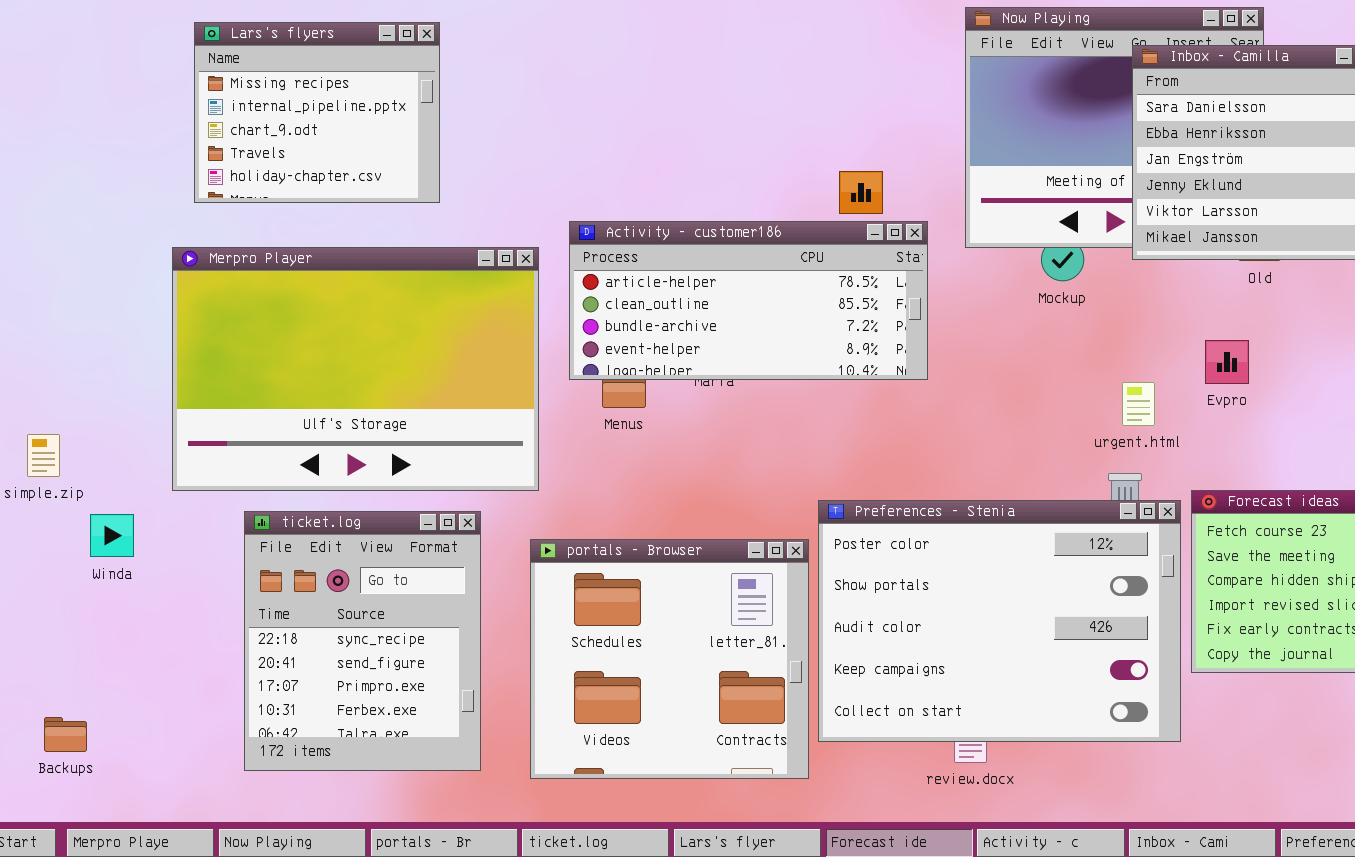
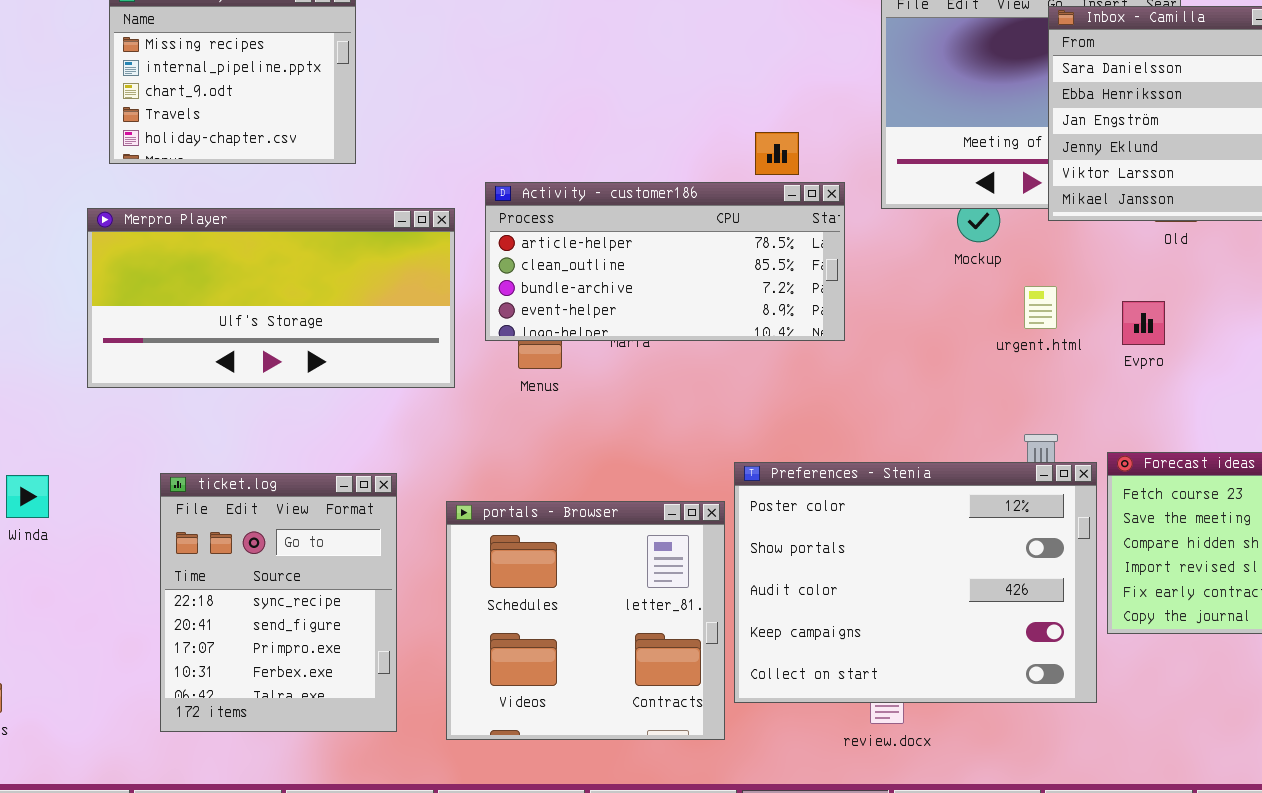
Merpro Player: [172,247,539,491] -> [87,208,455,388], resized
urgent.html: [1122,382,1155,426] -> [1024,286,1057,329], moved

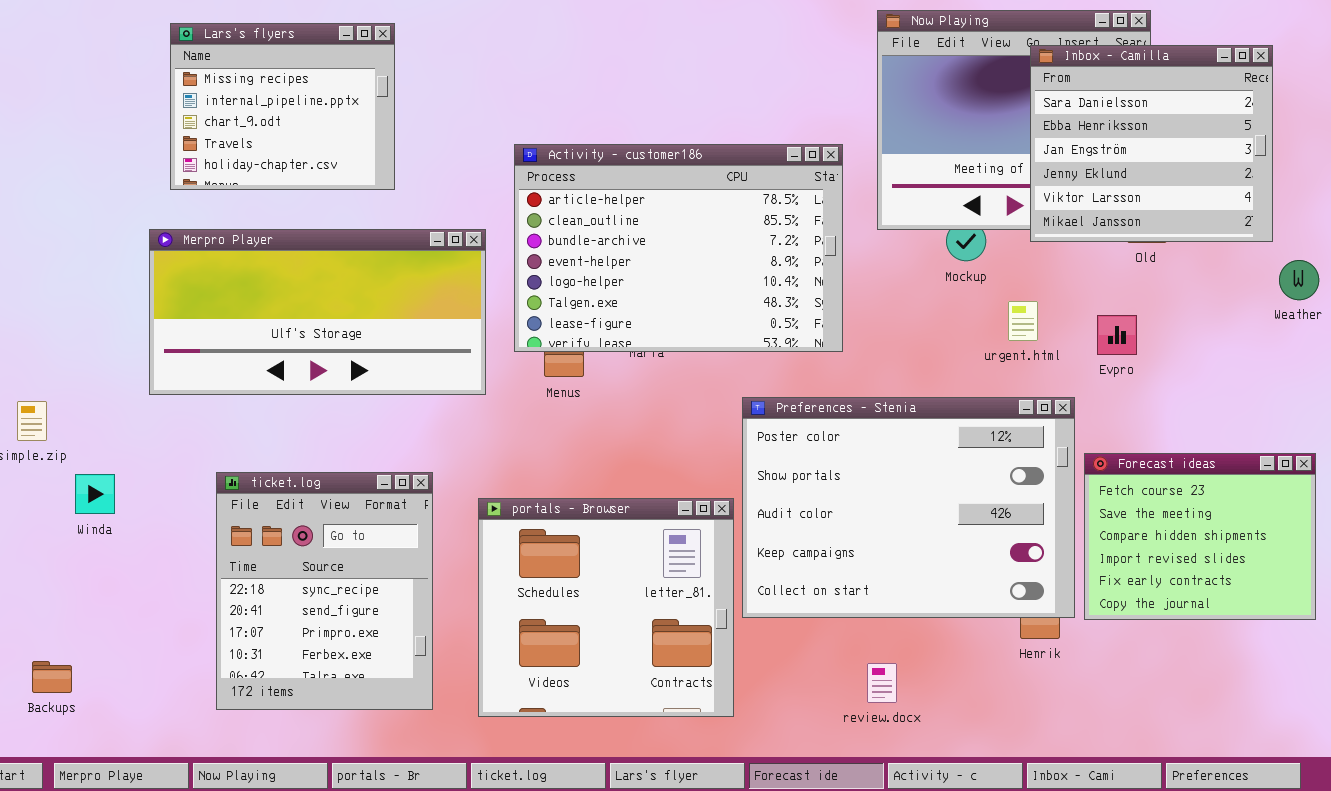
Activity - customer186: [485,182,845,341] -> [514,144,843,352], resized
Preferences - Stenia: [734,462,1097,703] -> [742,397,1075,618], moved

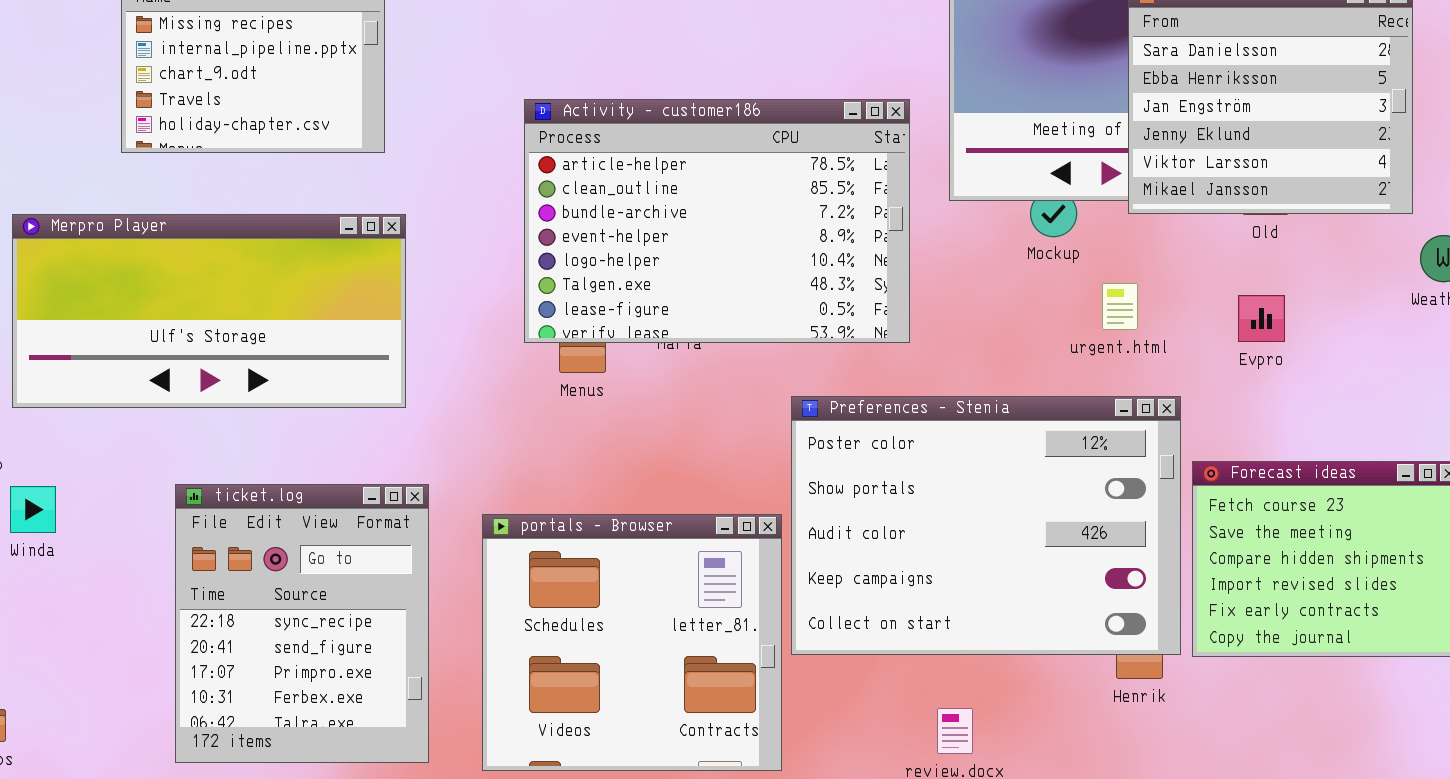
Merpro Player: [149,229,486,395] -> [12,214,406,408], moved
Evpro: [1097,315,1137,355] -> [1238,295,1285,342], moved

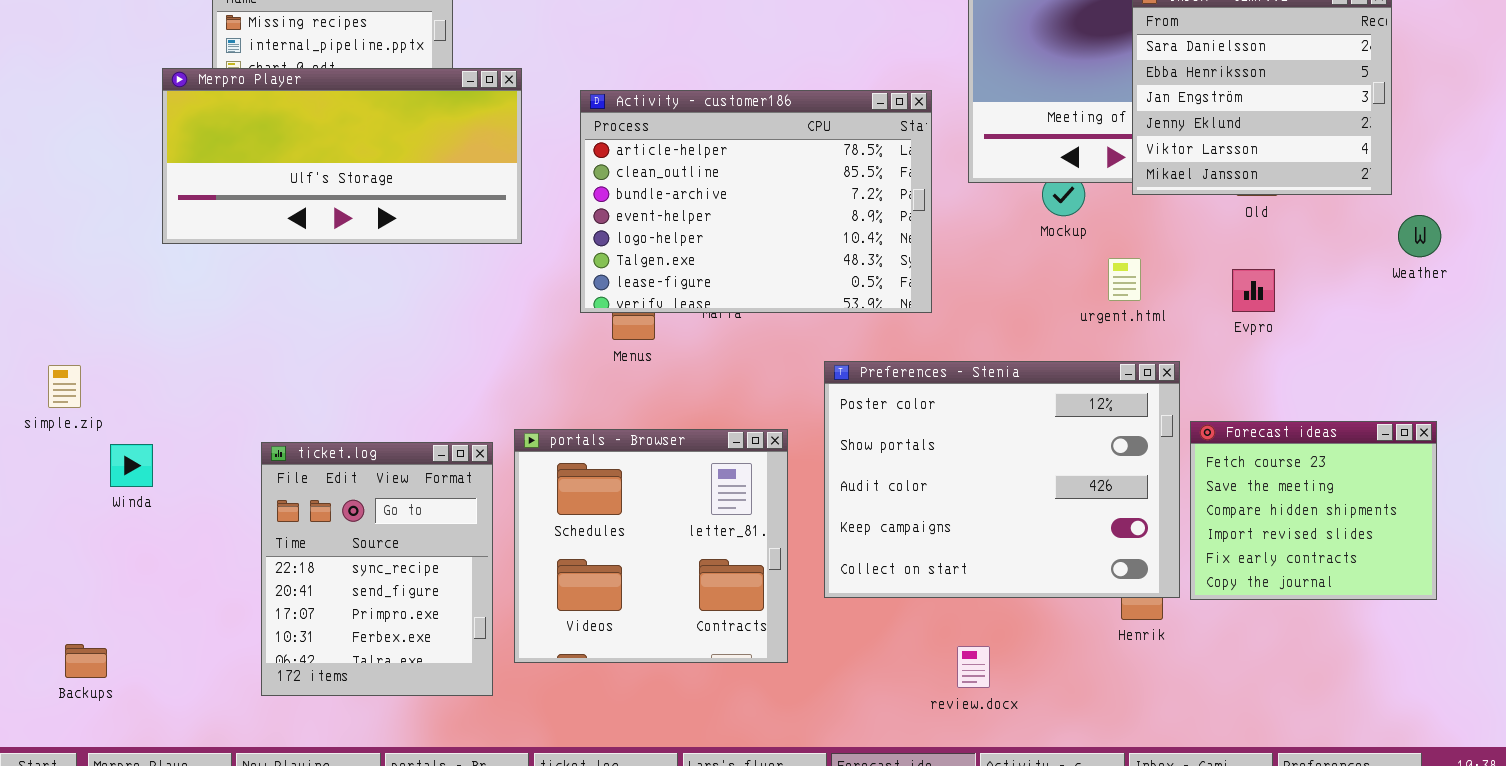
Merpro Player: [12,214,406,408] -> [162,68,522,244], moved
portals - Browser: [482,514,782,771] -> [514,429,788,663], moved

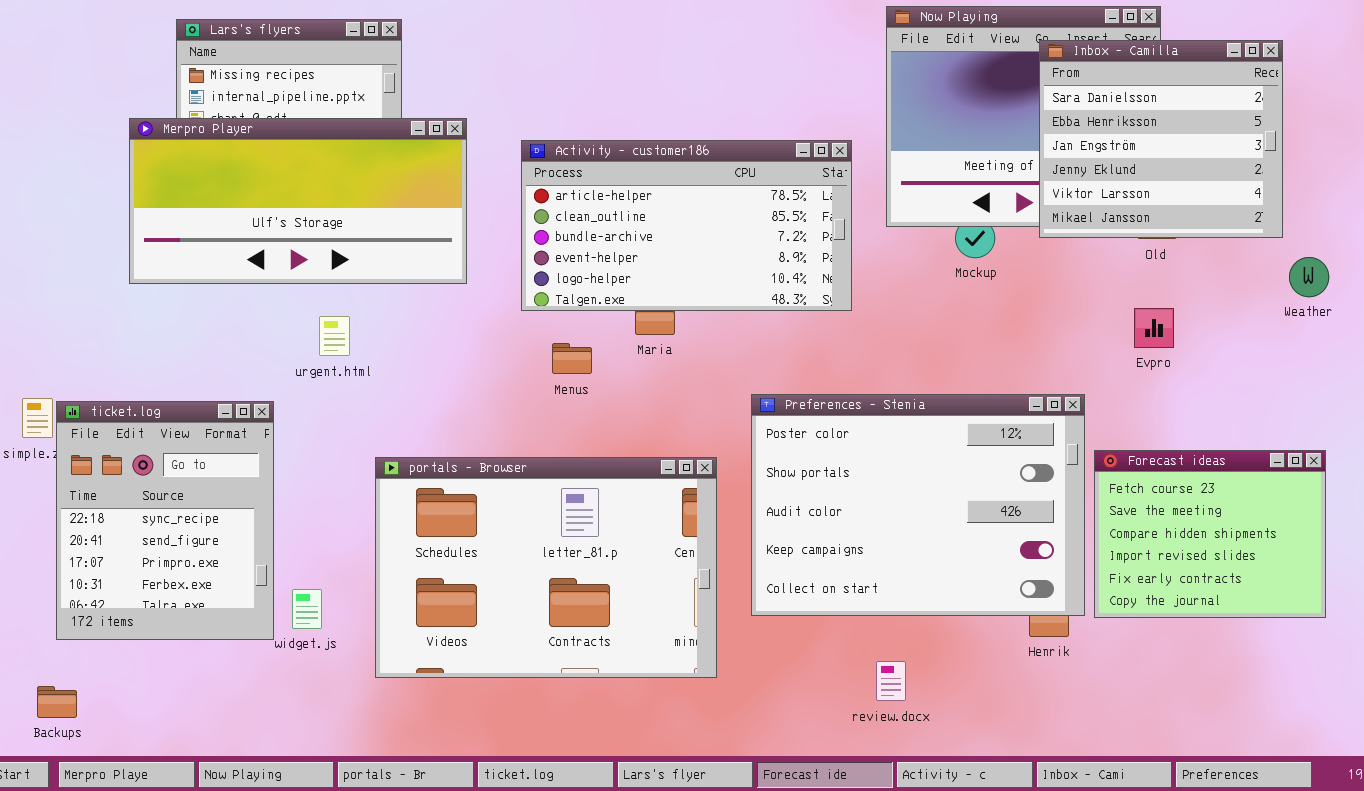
Activity - customer186: [580,90,932,313] -> [521,140,852,311], resized
urgent.html: [1108,258,1141,301] -> [319,316,350,356], moved
portals - Browser: [514,429,788,663] -> [375,457,717,678], resized
ticket.log: [261,442,493,696] -> [56,401,274,640], moved
Backups: [65,644,107,678] -> [37,686,77,718], moved

